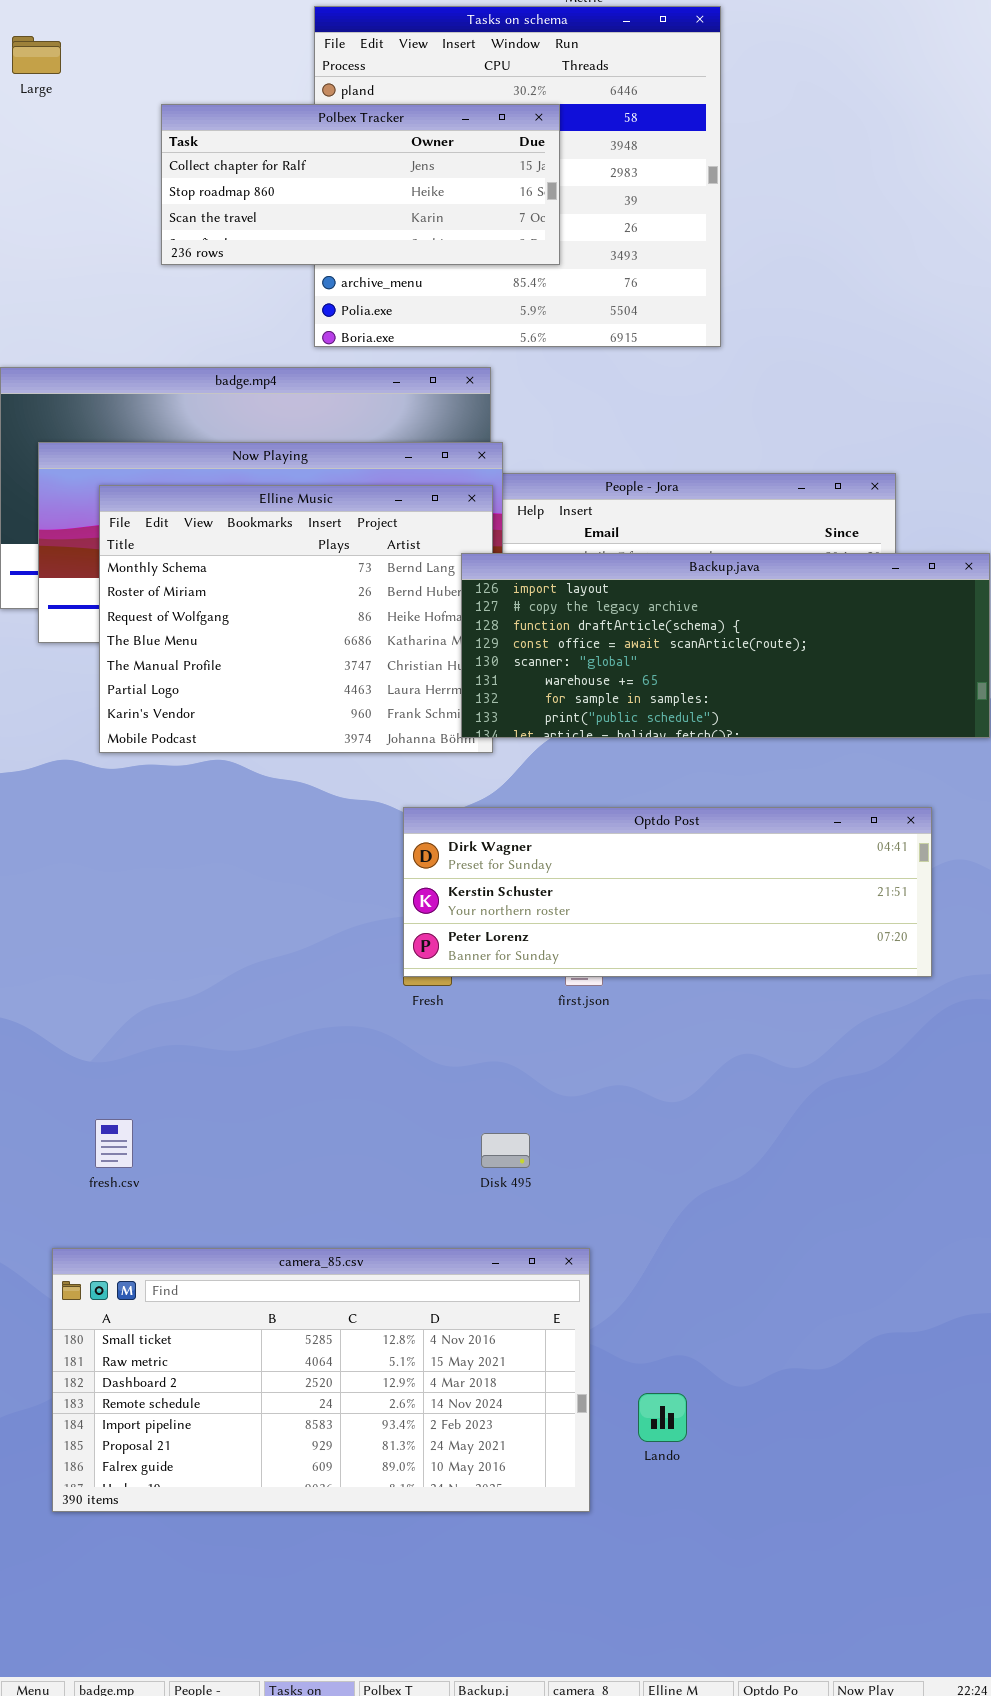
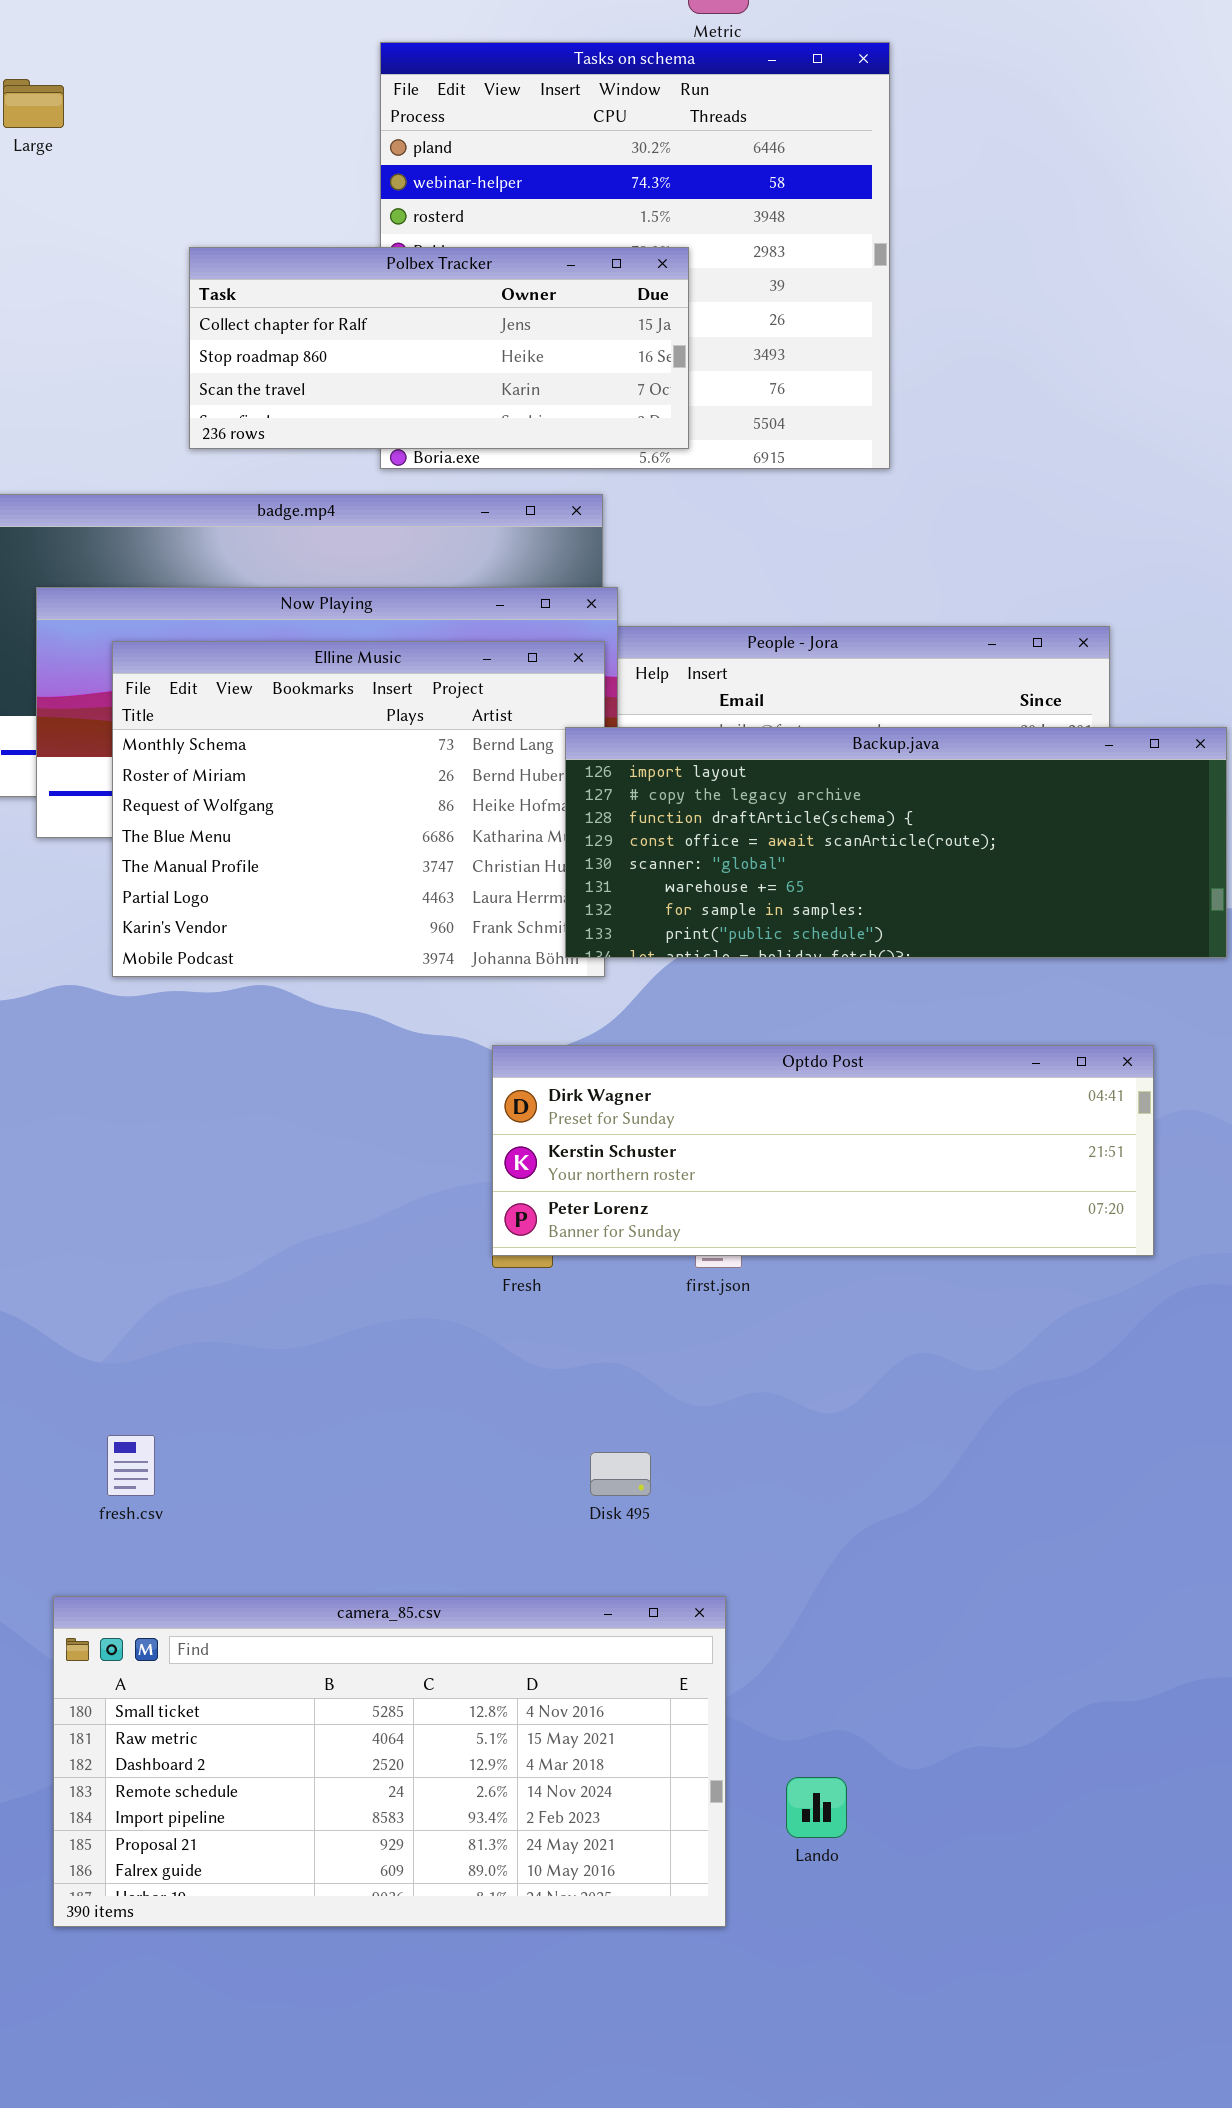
Polbex Tracker: [161,104,560,265] -> [189,247,689,449], moved

